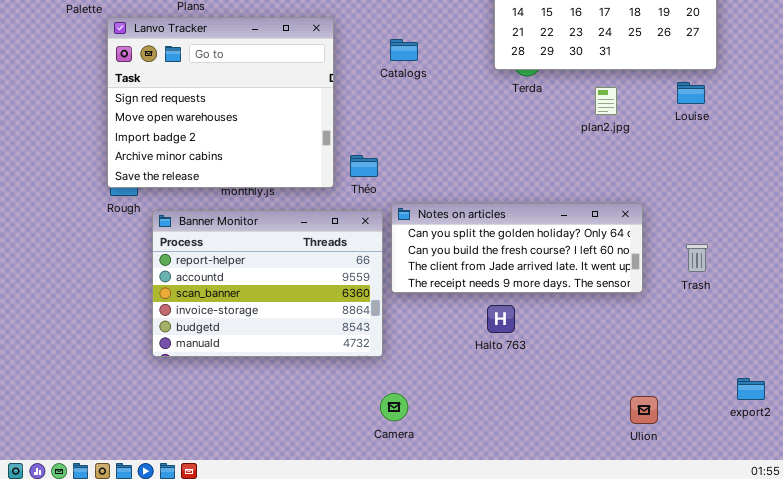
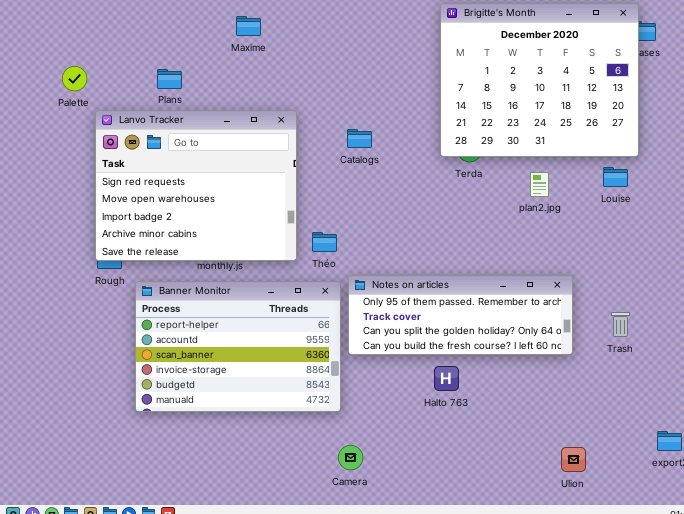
Notes on articles: [391,203,643,293] -> [348,275,573,355], scrolled up 2 rows

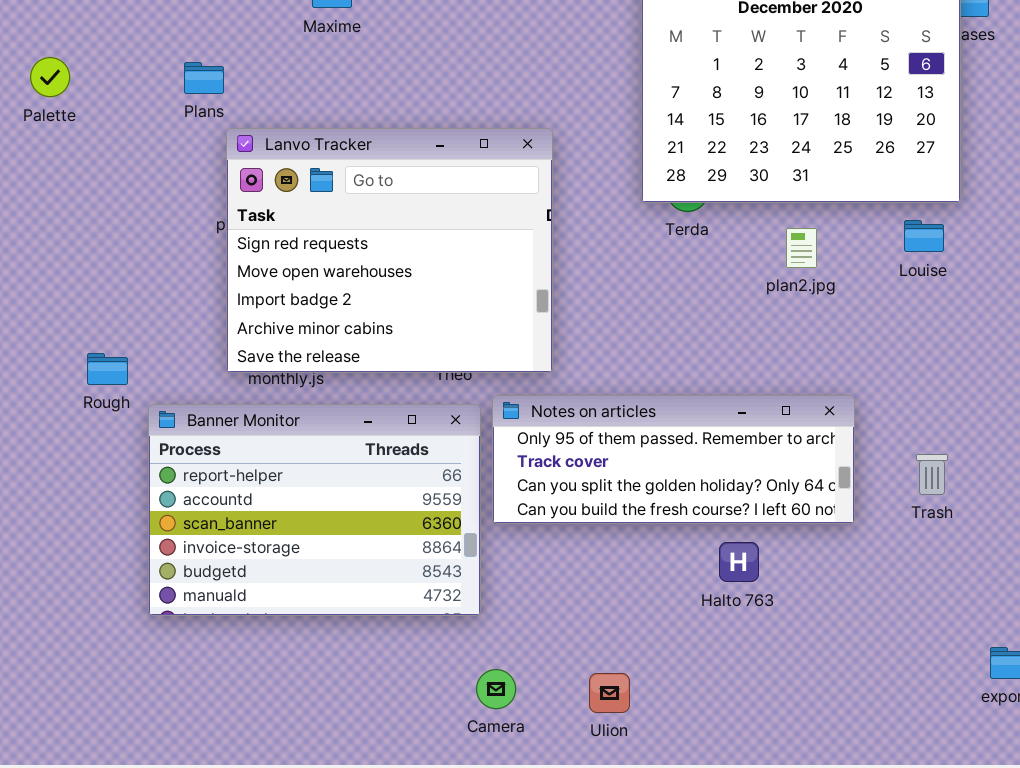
Lanvo Tracker: [95,110,297,261] -> [226,128,553,373], moved
Halto 763: [434,366,459,391] -> [719,542,759,582], moved
Ulion: [561,447,586,472] -> [589,673,630,713], moved

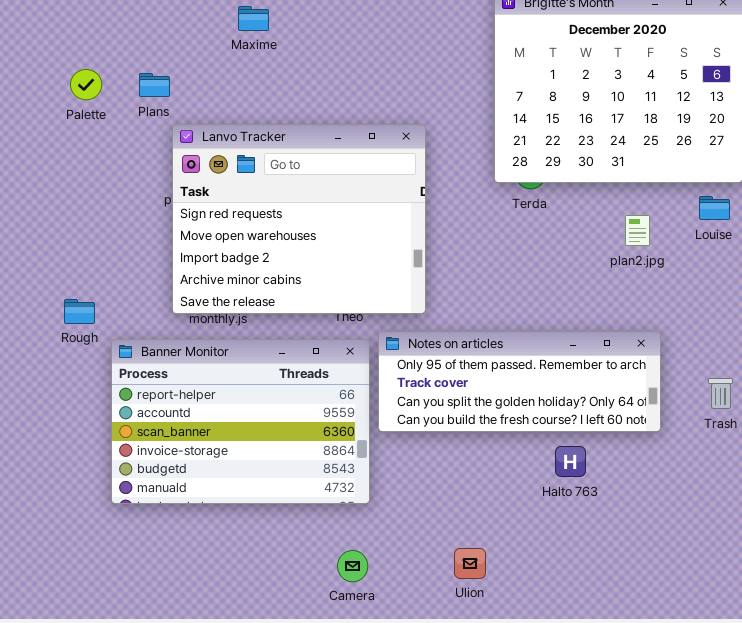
Palette: [30,57,70,97] -> [70,69,102,100], moved
plan2.jpg: [786,228,817,268] -> [625,215,650,246], moved
Camera: [476,669,516,709] -> [337,550,368,582], moved

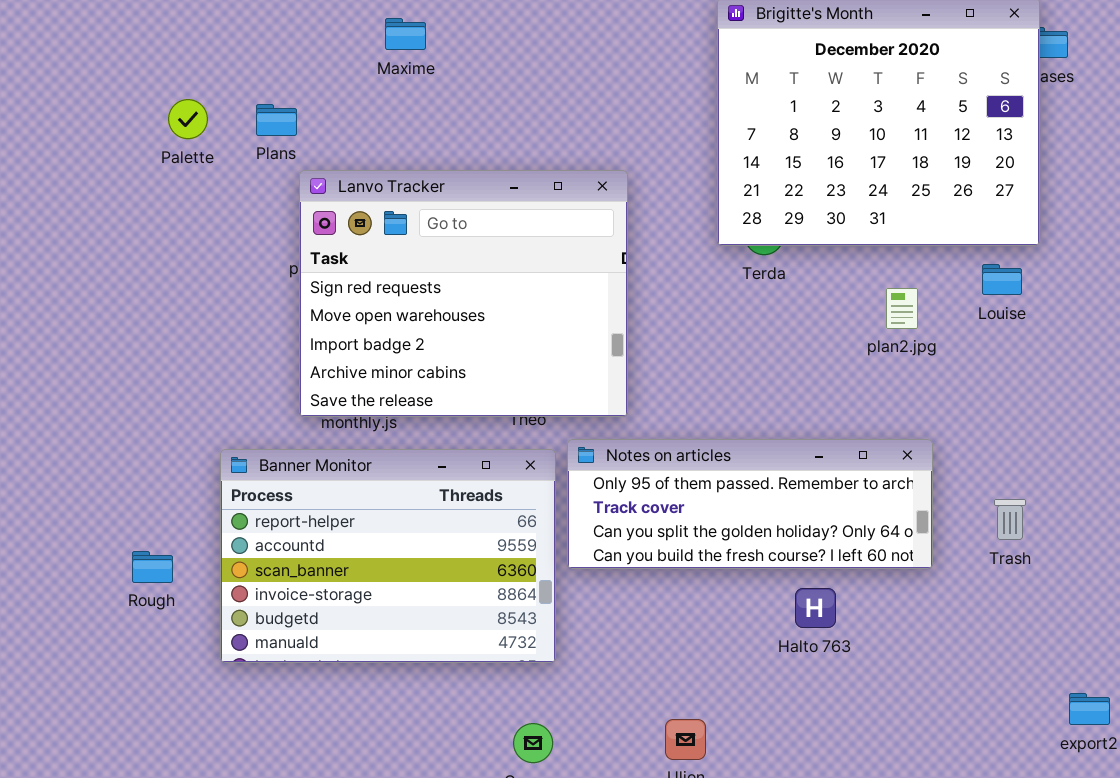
Rough: [64,299,95,324] -> [132,551,173,583], moved

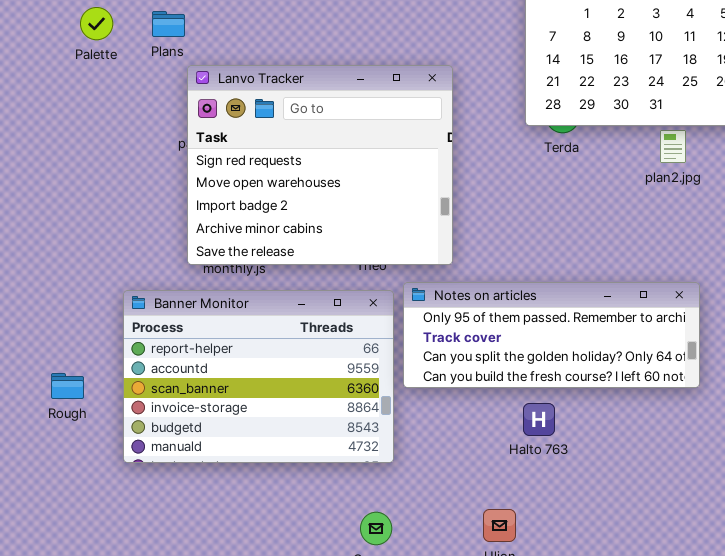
plan2.jpg: [886,288,918,329] -> [660,130,686,163], moved
Halto 763: [795,588,836,628] -> [523,403,555,436], moved

